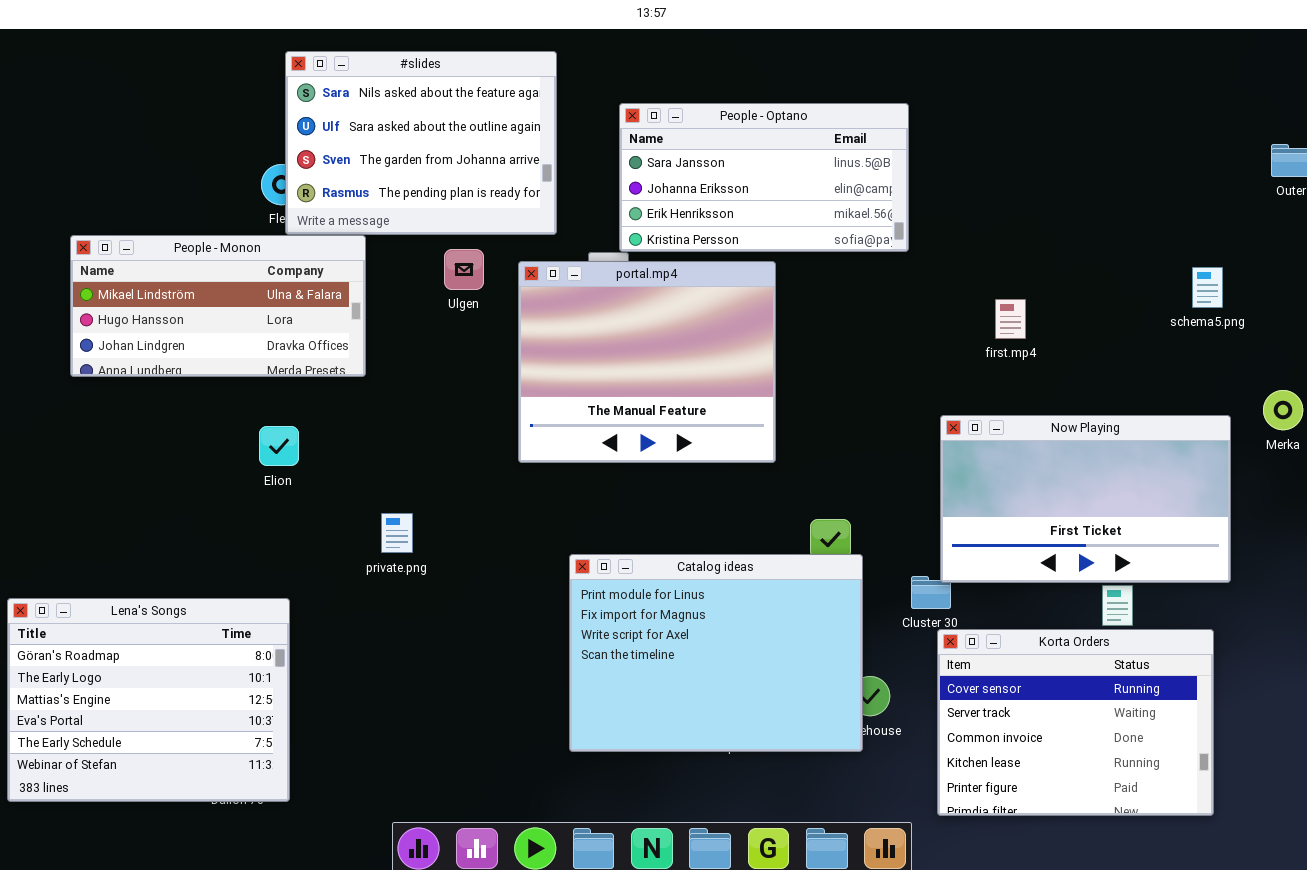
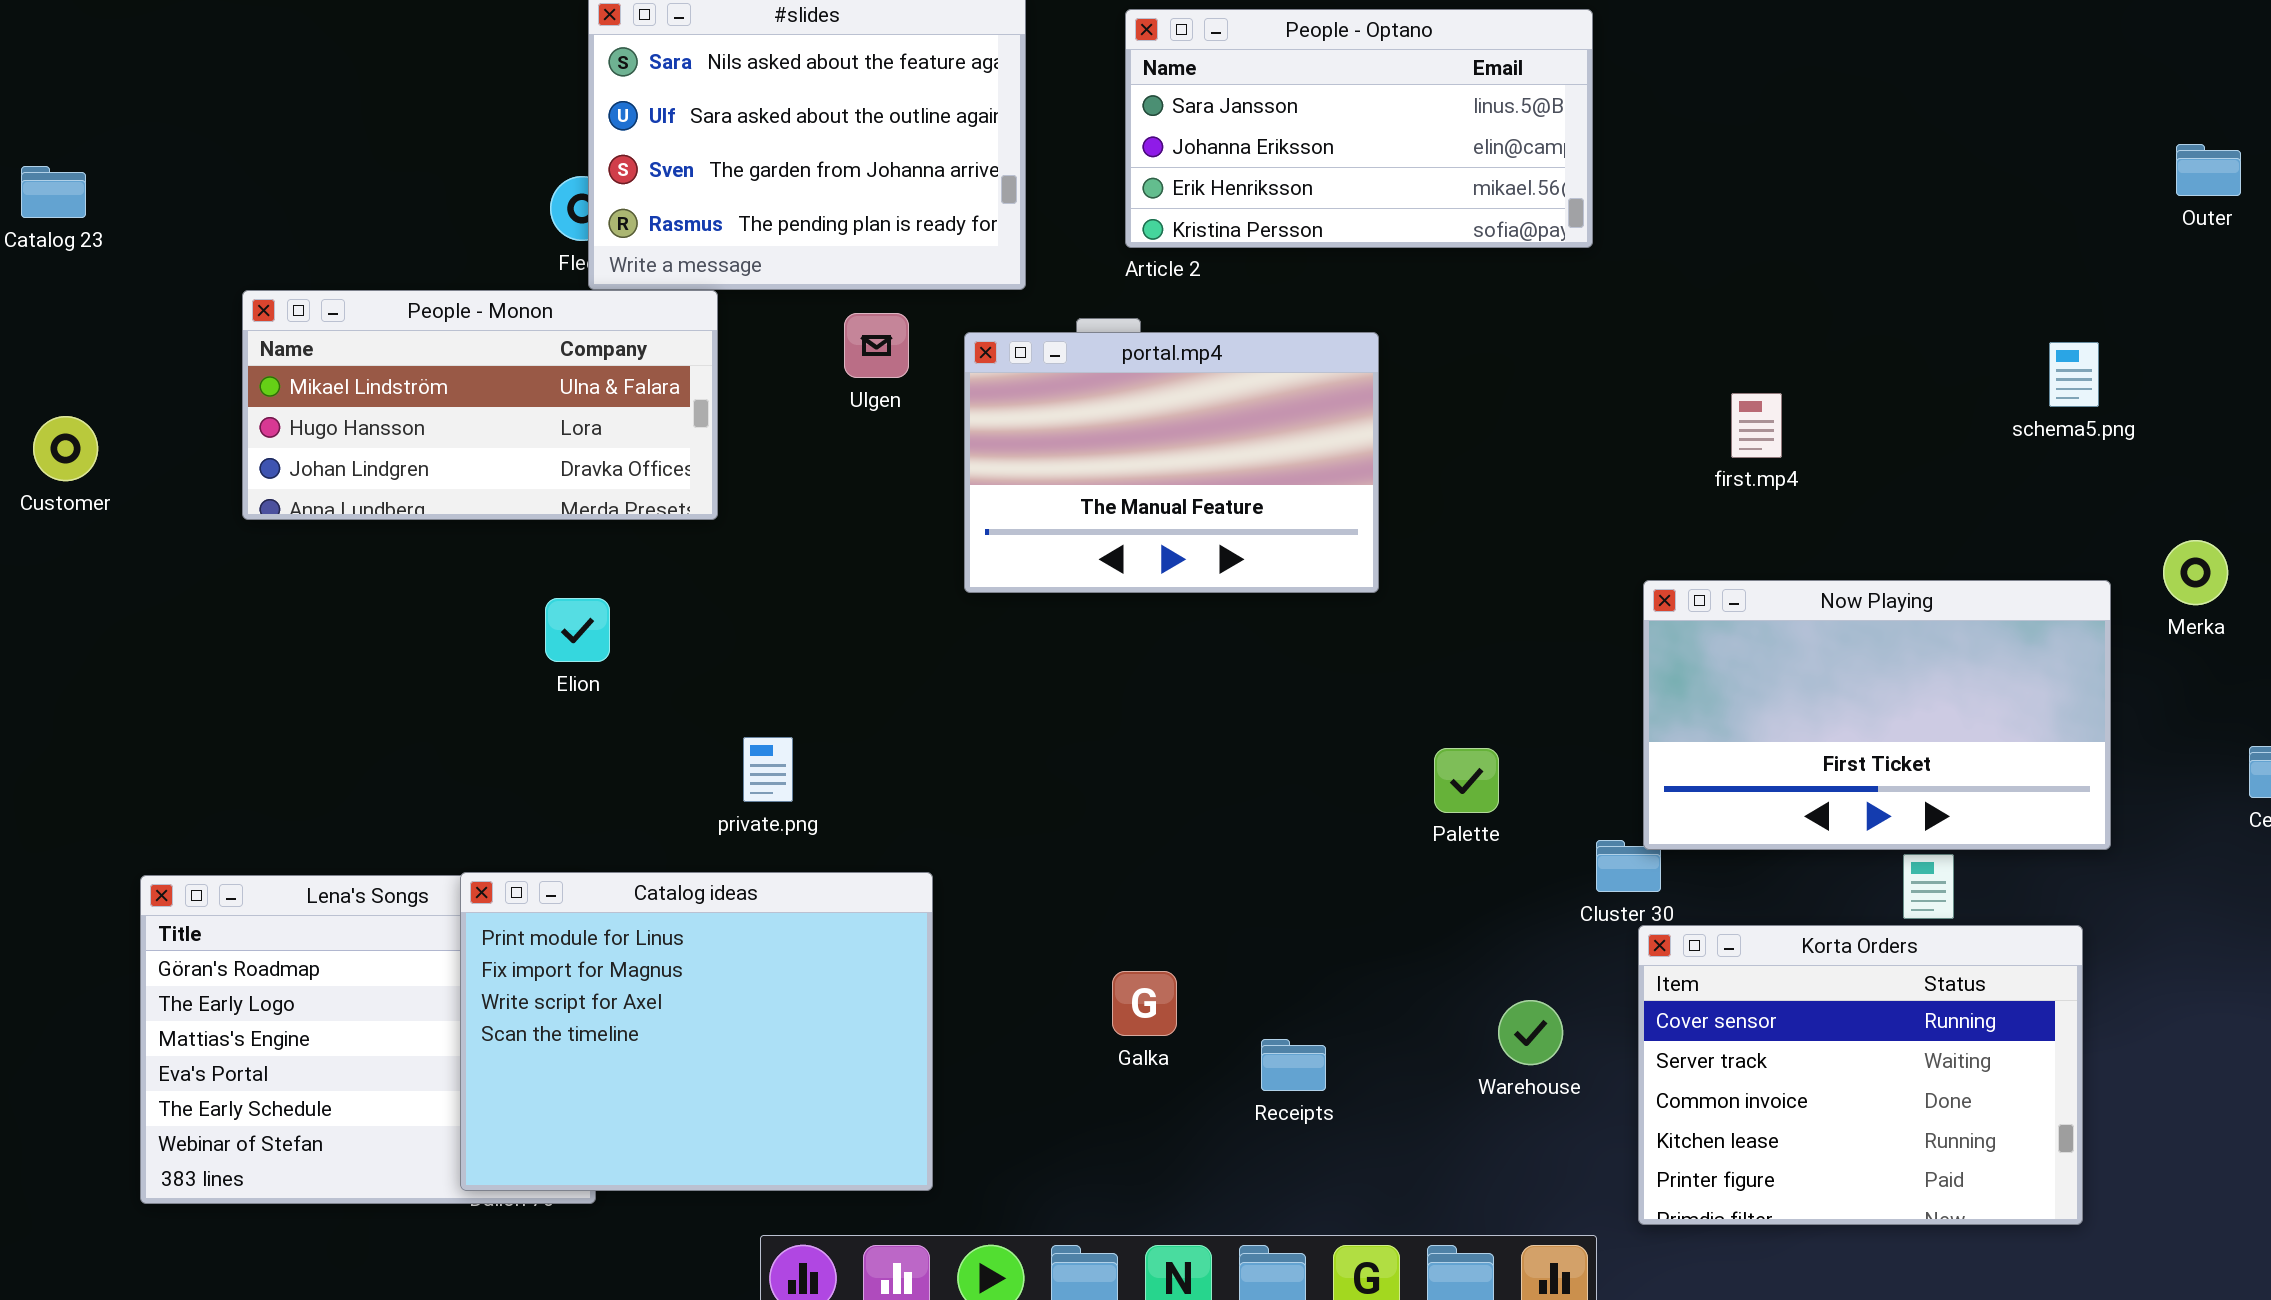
People - Optano: [619,103,909,252] -> [1125,9,1593,248], moved
portal.mp4: [518,261,776,463] -> [964,332,1379,593], resized
Catalog ideas: [569,554,863,752] -> [460,872,933,1191], moved

